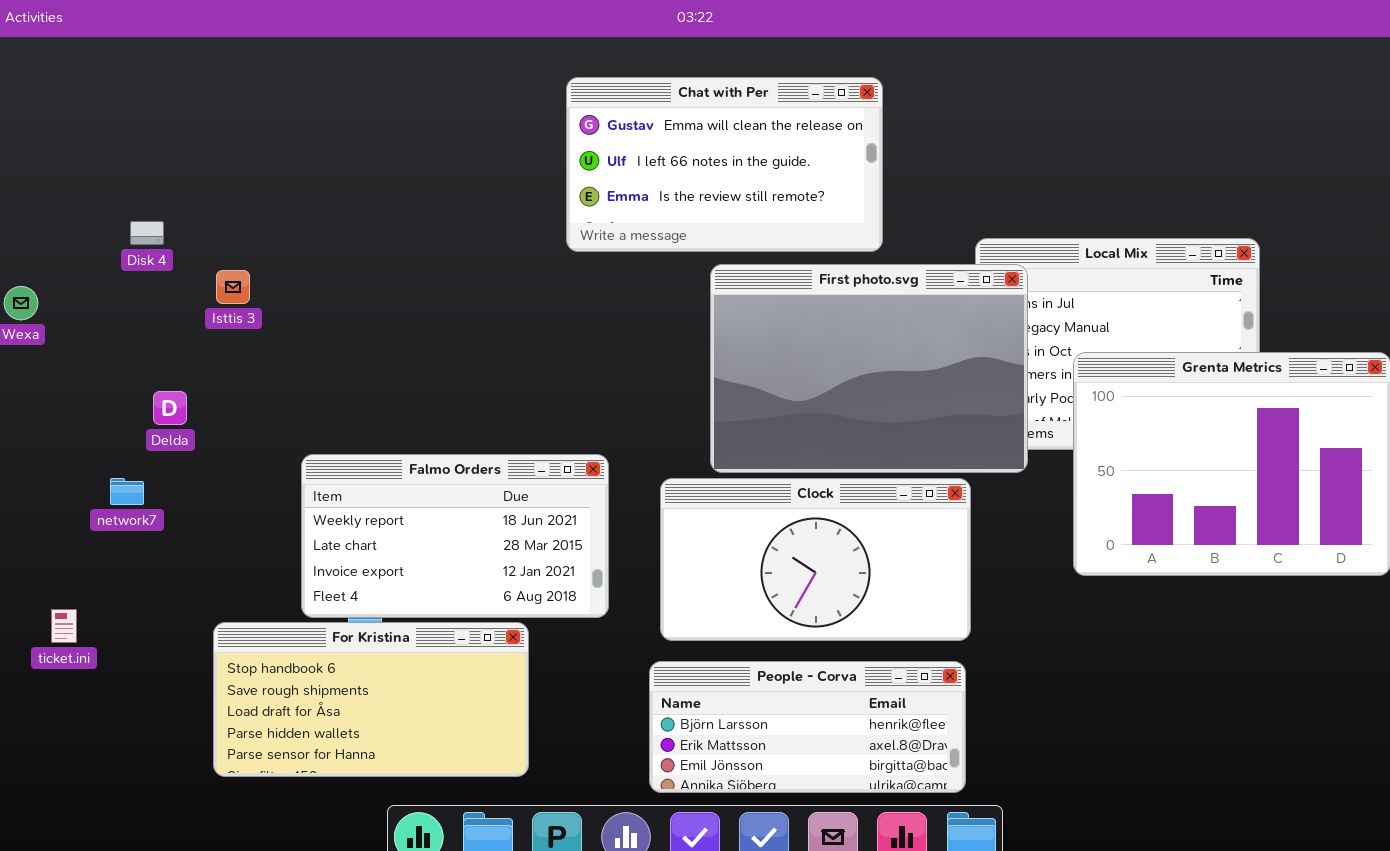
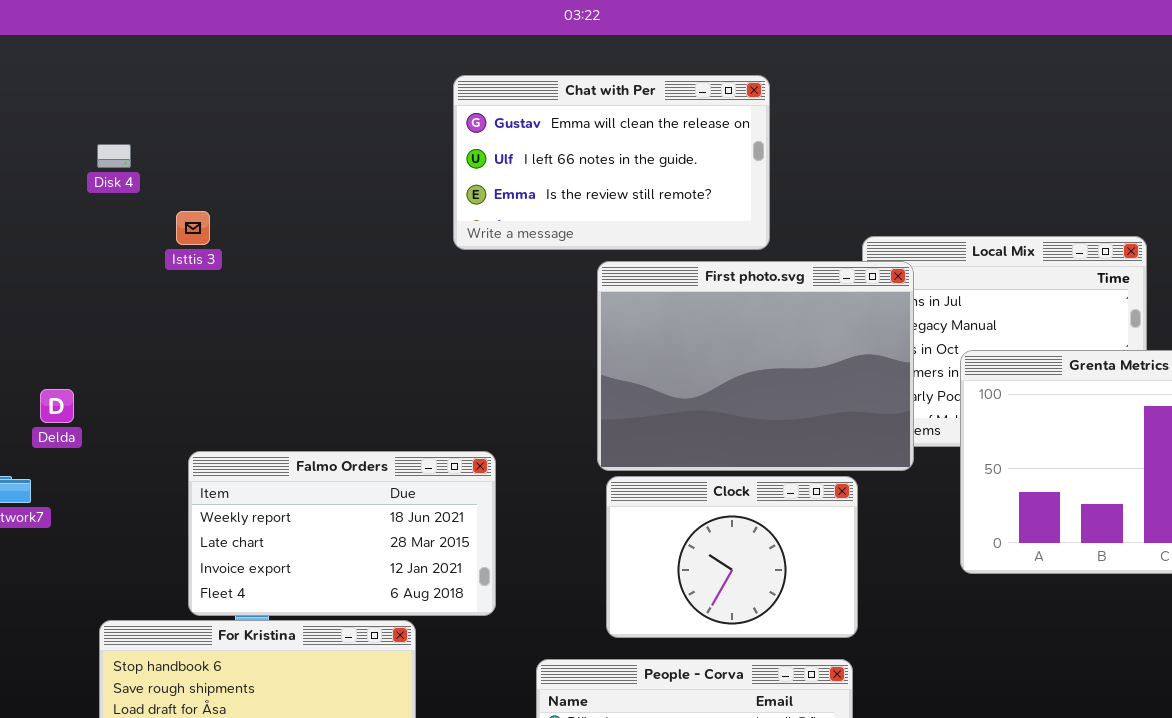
Disk 4: [130,221,164,245] -> [97,144,131,168], moved
Isttis 3: [216,270,250,304] -> [176,211,210,245], moved
Clock: [660,478,971,641] -> [606,476,858,638], resized

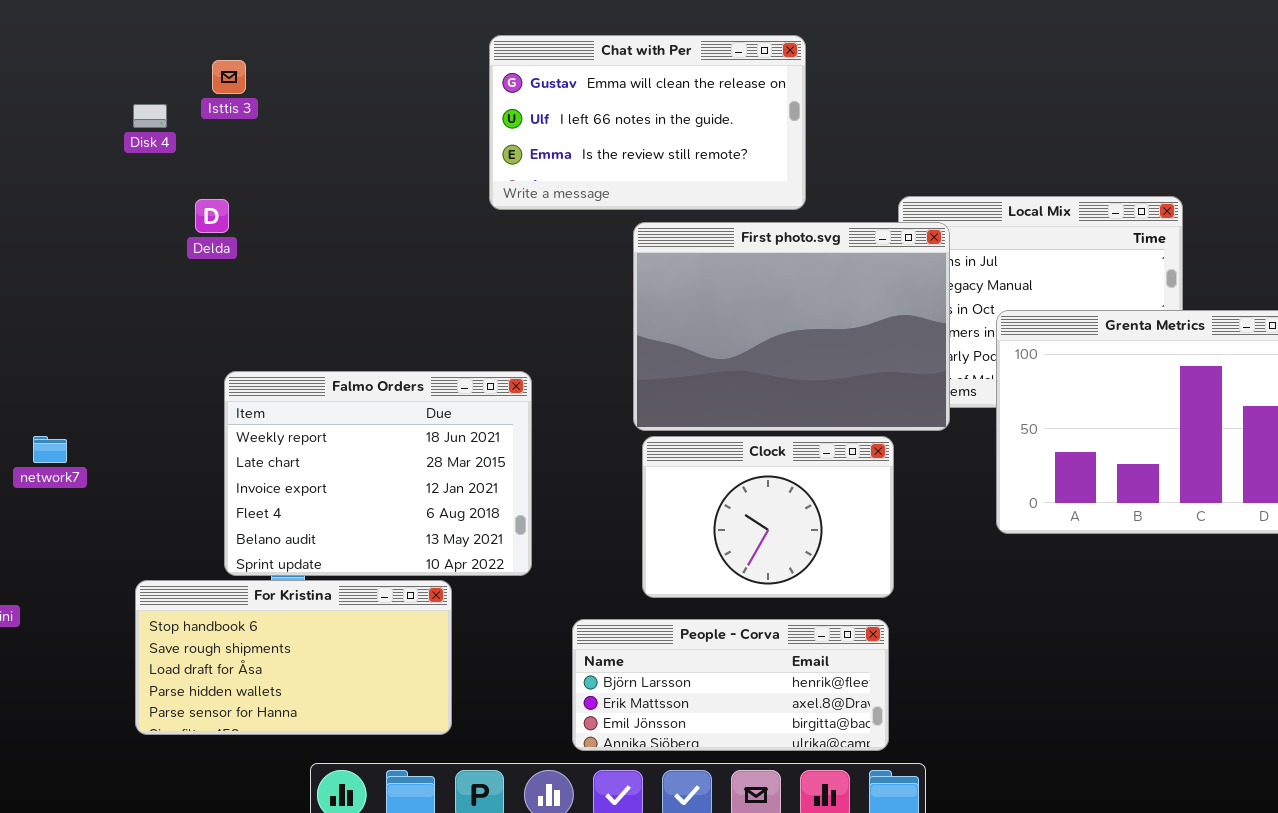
Isttis 3: [176,211,210,245] -> [212,60,246,94], moved
Delda: [40,389,74,423] -> [195,199,229,233], moved
Falmo Orders: [188,451,496,616] -> [224,371,532,576], resized

